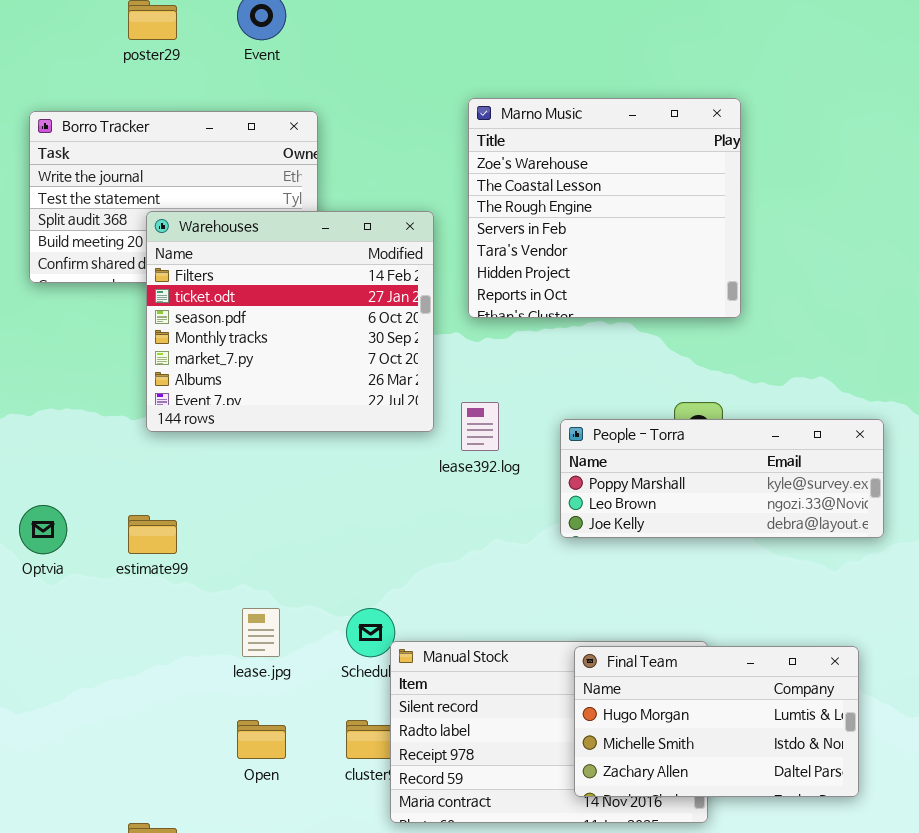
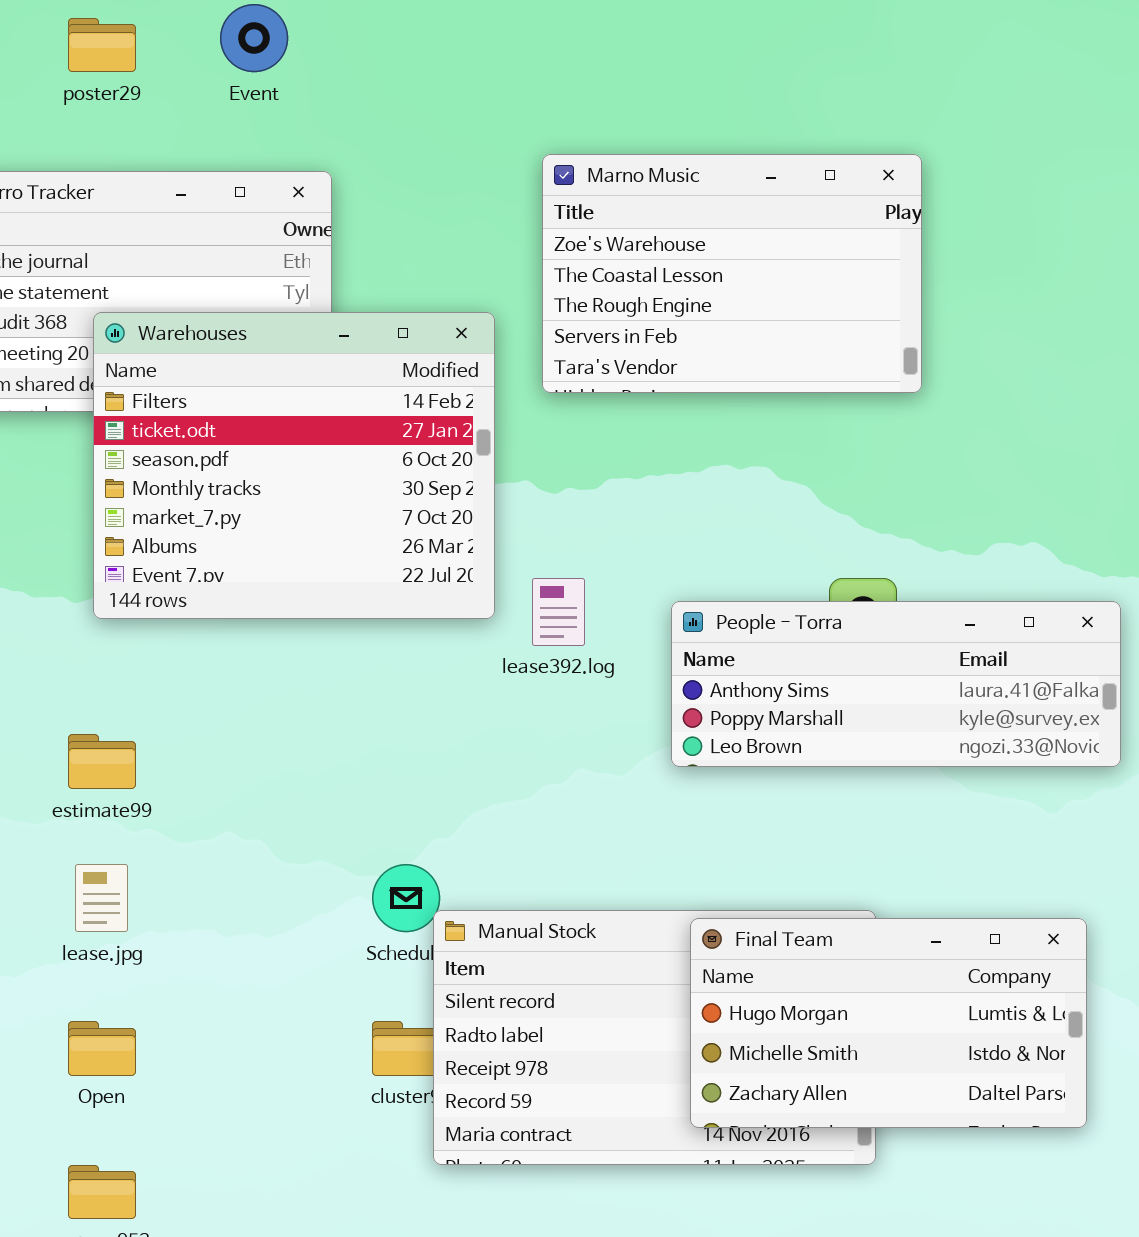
Marno Music: [468,98,741,318] -> [542,154,922,393], resized
People - Torra: [560,419,884,538] -> [671,601,1121,767], scrolled up 1 row
lease.jpg: [242,608,280,657] -> [75,864,128,932], moved
Open: [237,720,286,759] -> [68,1021,136,1076], moved

